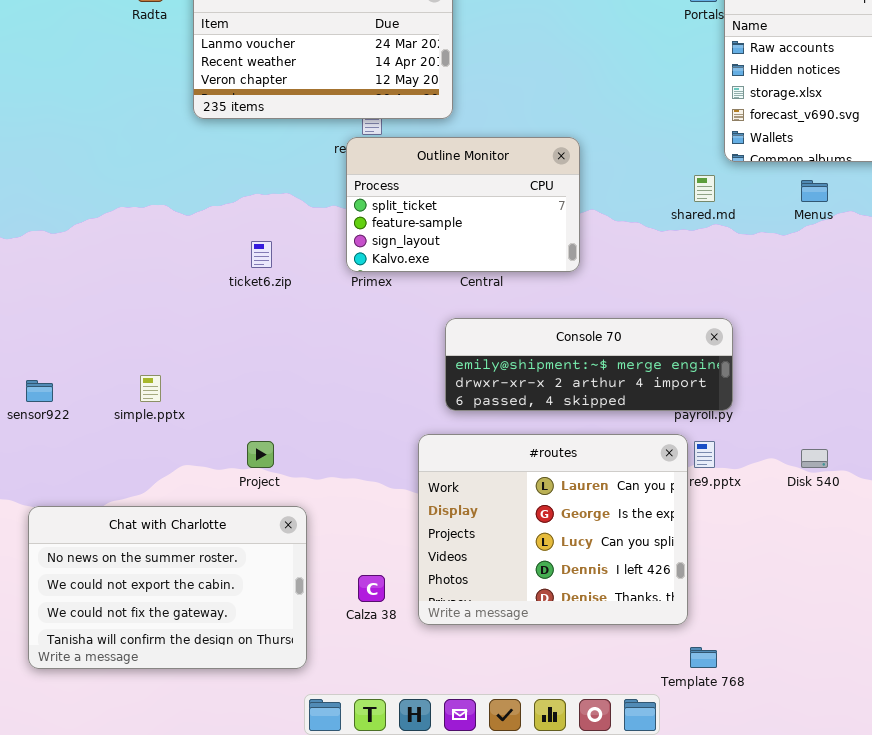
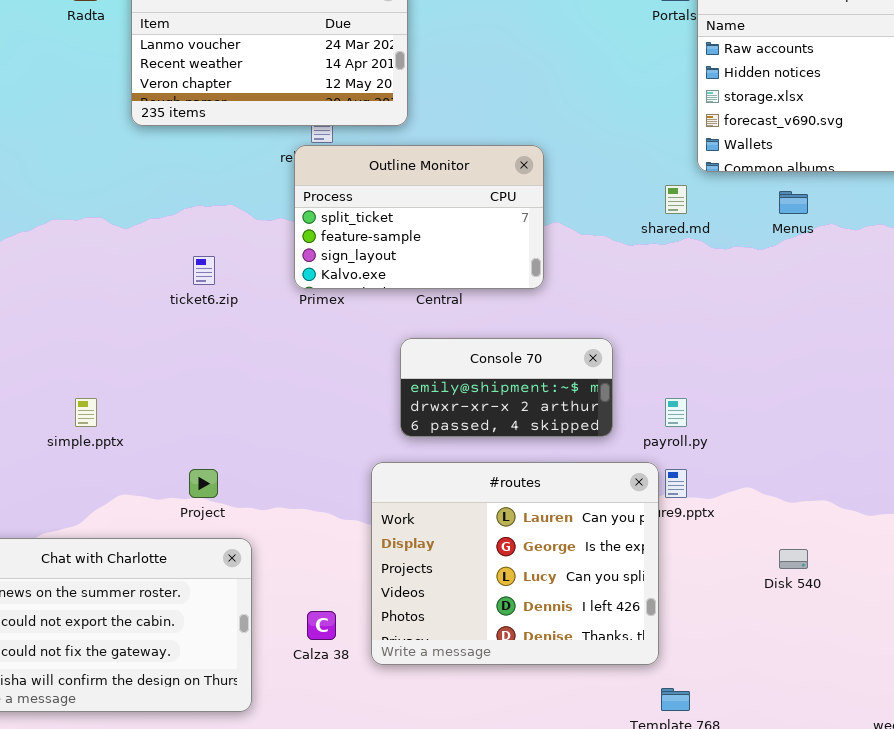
Console 70: [445,318,733,411] -> [400,338,613,437], resized
Disk 540: [801,449,828,468] -> [779,549,808,569], moved

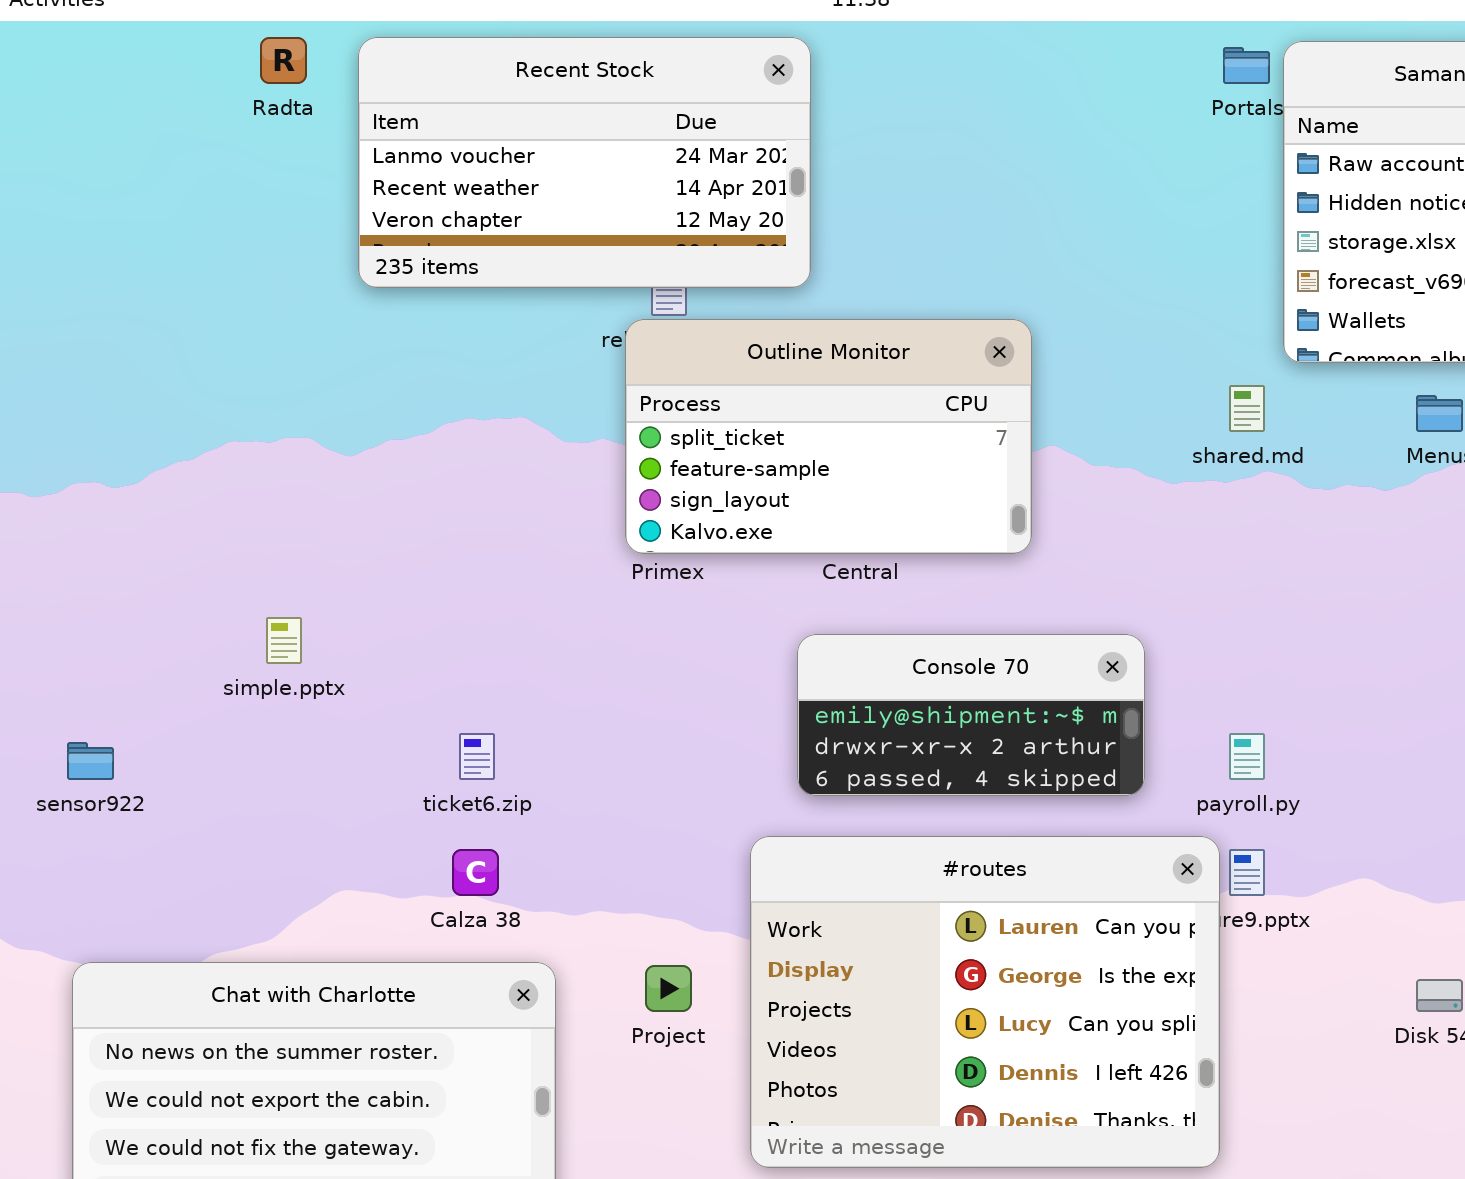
ticket6.zip: [193,256,215,285] -> [459,733,495,780], moved
simple.pptx: [75,398,97,427] -> [266,617,302,664], moved
Project: [189,469,218,498] -> [645,965,692,1012], moved
Calza 38: [307,611,336,640] -> [452,849,499,896], moved

